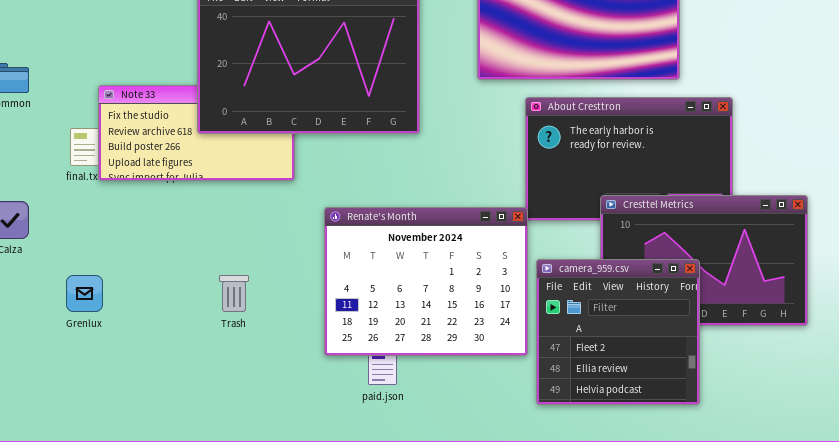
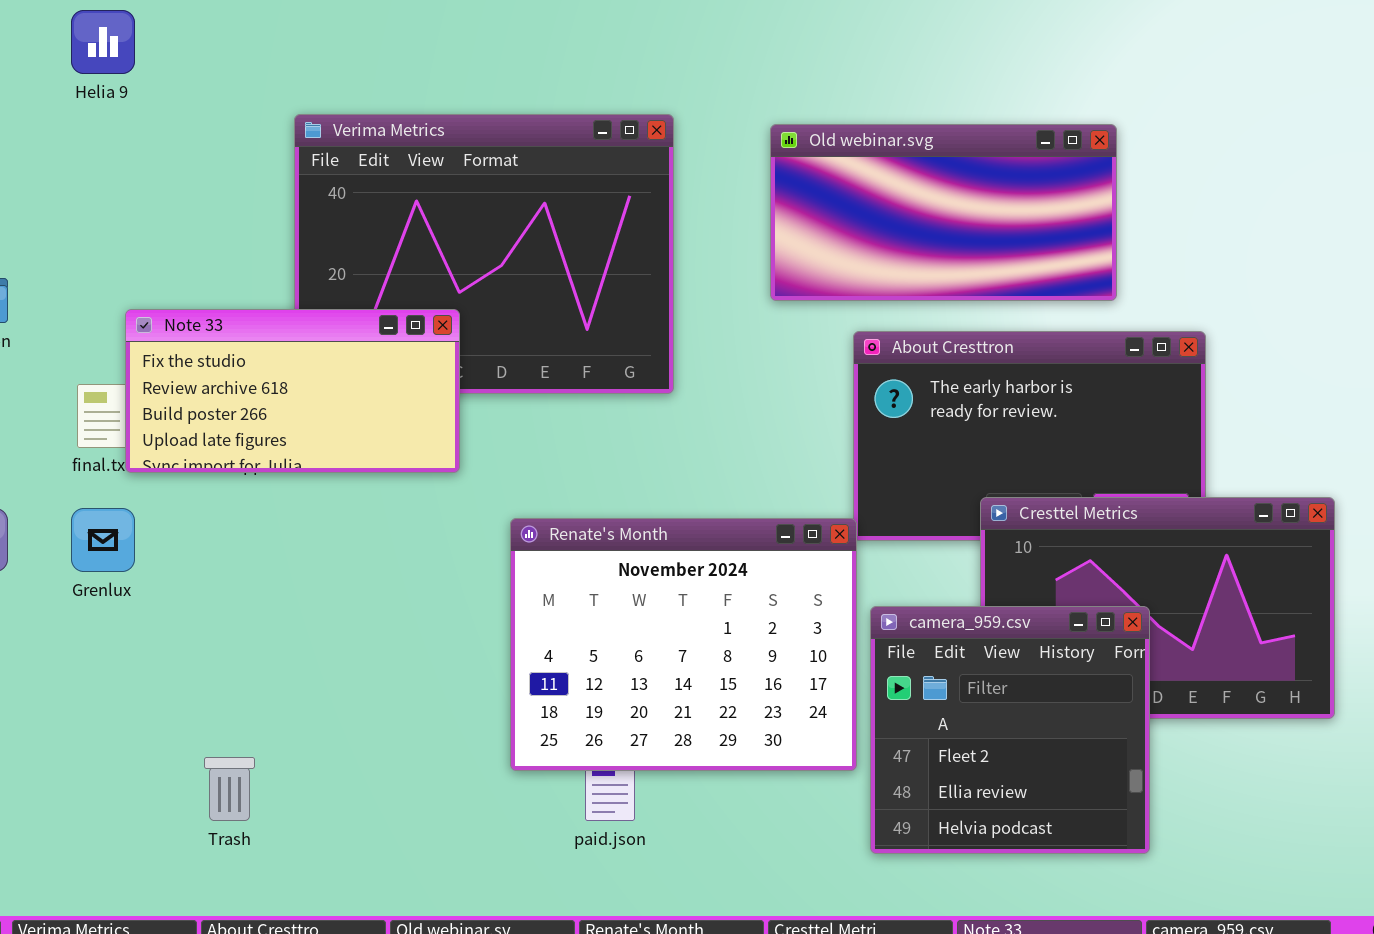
Note 33: [98,85,295,181] -> [125,309,460,473], raised
Grenlux: [66,275,103,312] -> [71,508,135,572], moved
Trash: [219,275,249,312] -> [204,757,255,821], moved

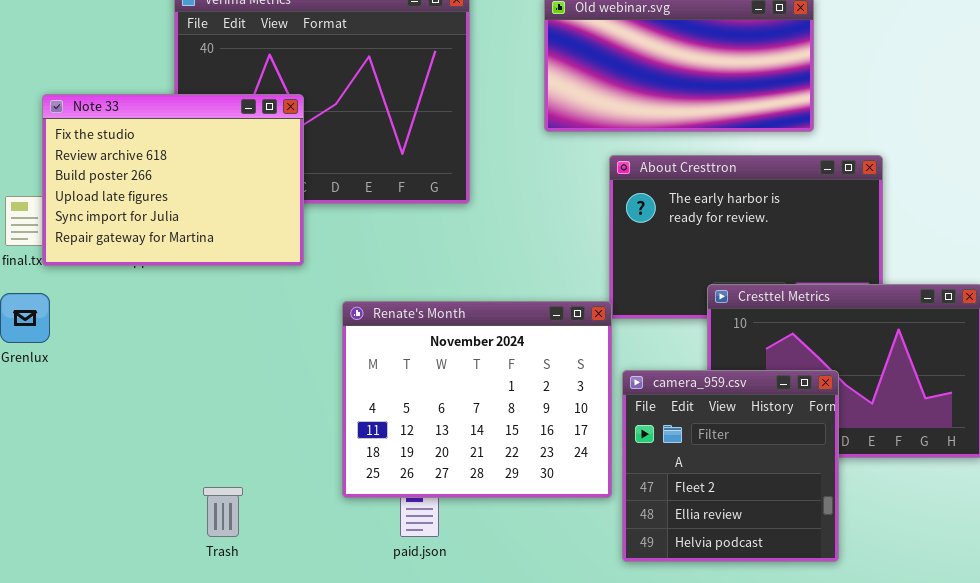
Note 33: [125,309,460,473] -> [42,94,304,266], resized
Trash: [204,757,255,821] -> [203,487,243,537], moved

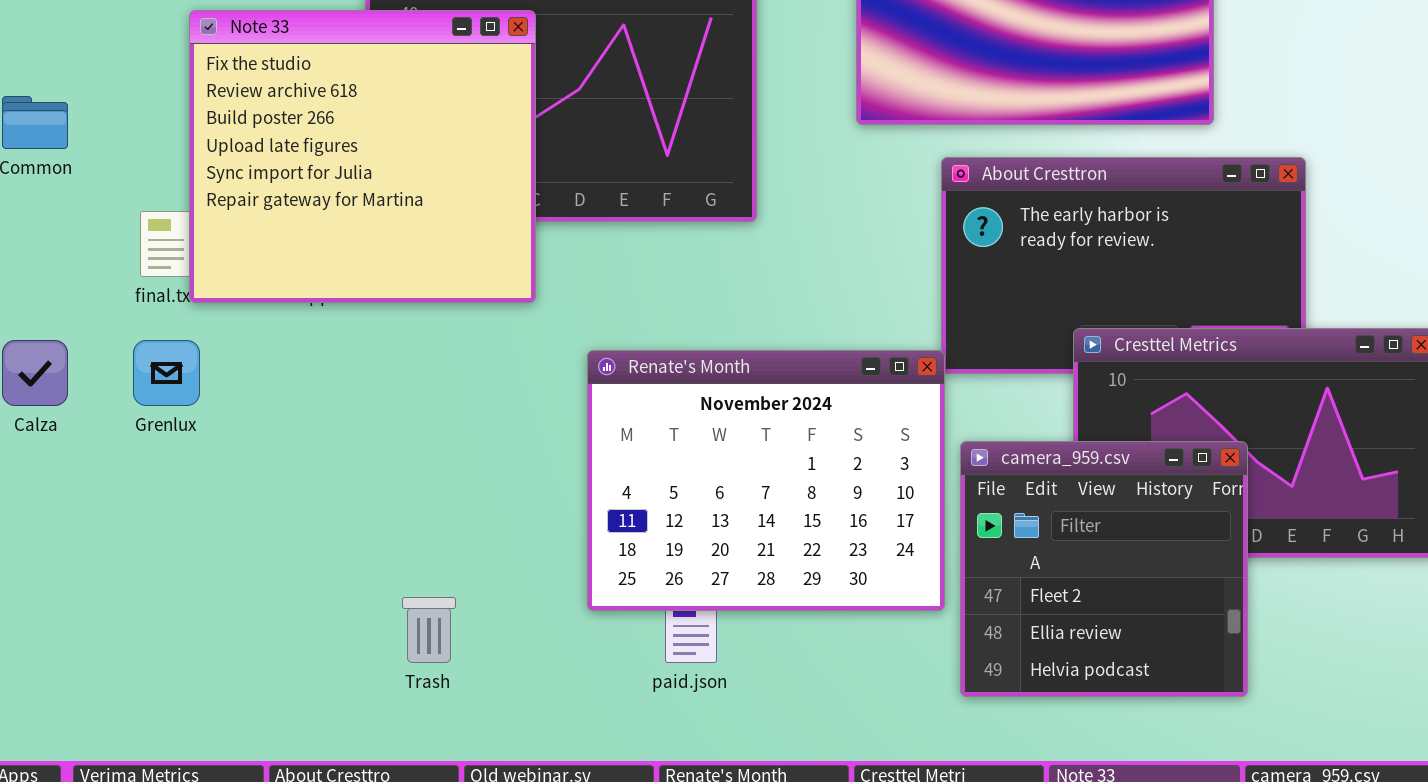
Note 33: [42,94,304,266] -> [189,10,536,303], resized

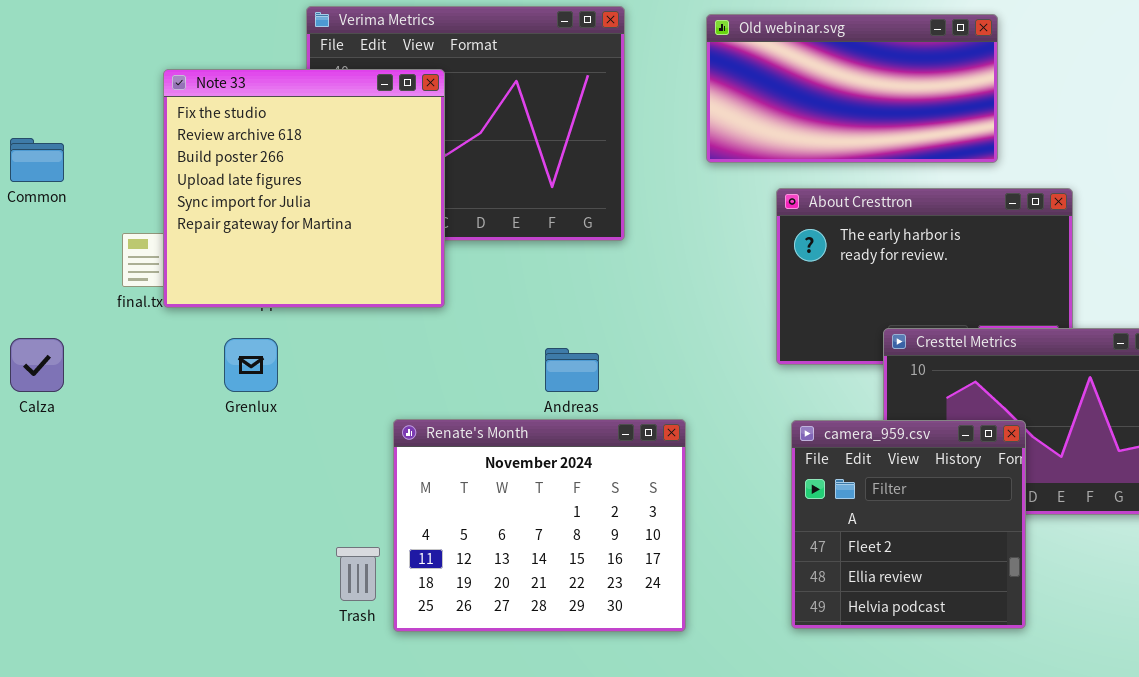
Grenlux: [133,340,200,406] -> [224,338,278,392], moved
Renate's Month: [587,350,945,611] -> [393,419,686,632], moved

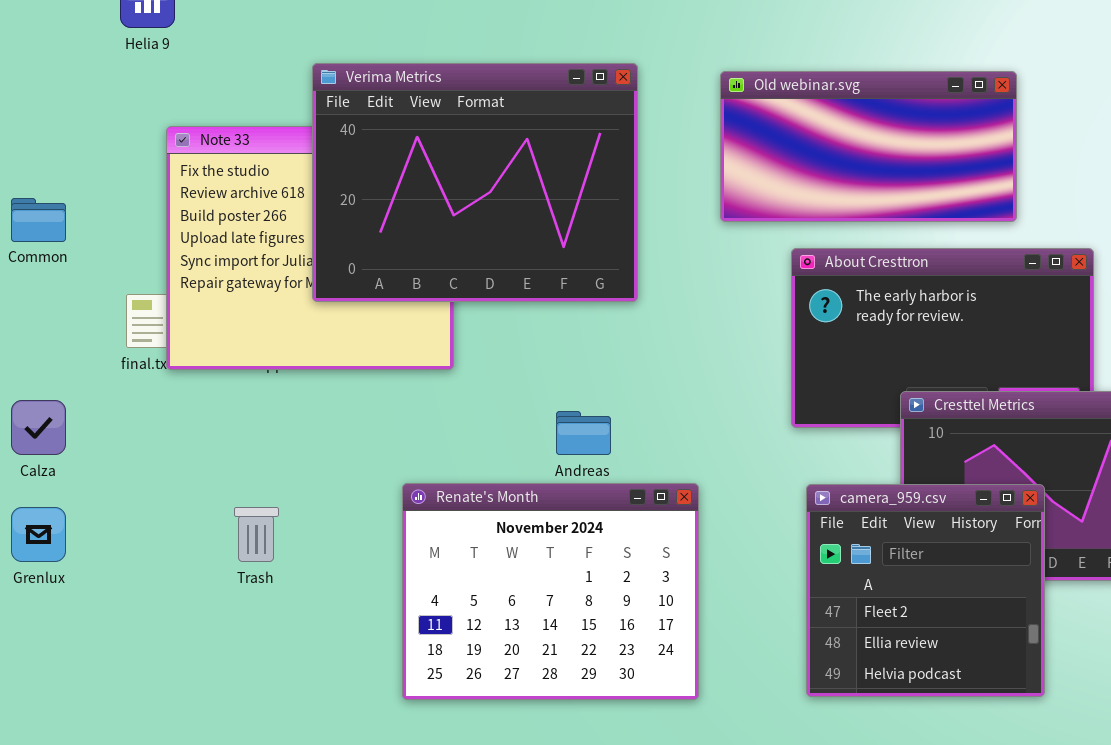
Verima Metrics: [306,6,625,241] -> [312,63,638,302], raised
Grenlux: [224,338,278,392] -> [11,507,66,562], moved
Trash: [336,547,380,601] -> [234,507,279,562], moved

